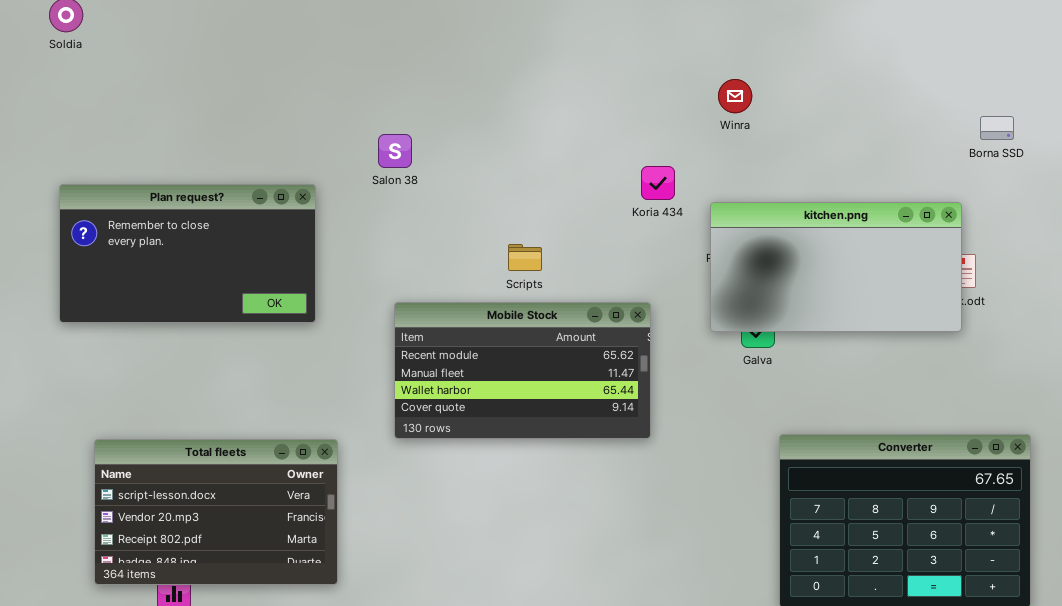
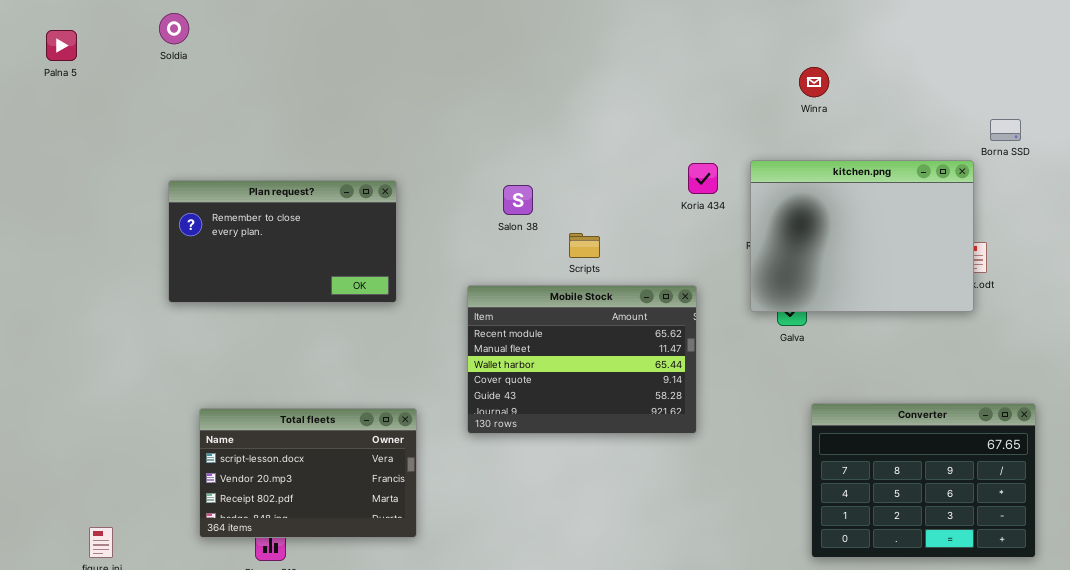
Winra: [718,79,752,113] -> [799,67,829,97], moved
Salon 38: [378,134,412,168] -> [503,185,533,215], moved
kitchen.png: [710,202,962,332] -> [750,160,974,312], resized
Mobile Stock: [394,302,651,439] -> [467,285,697,434], resized

